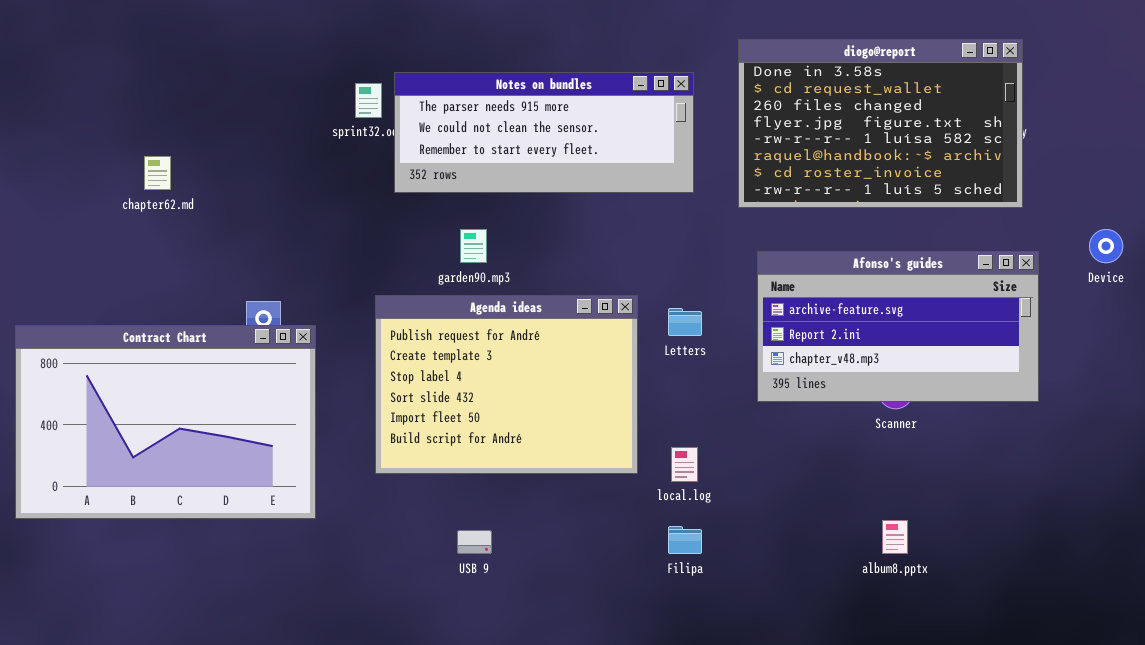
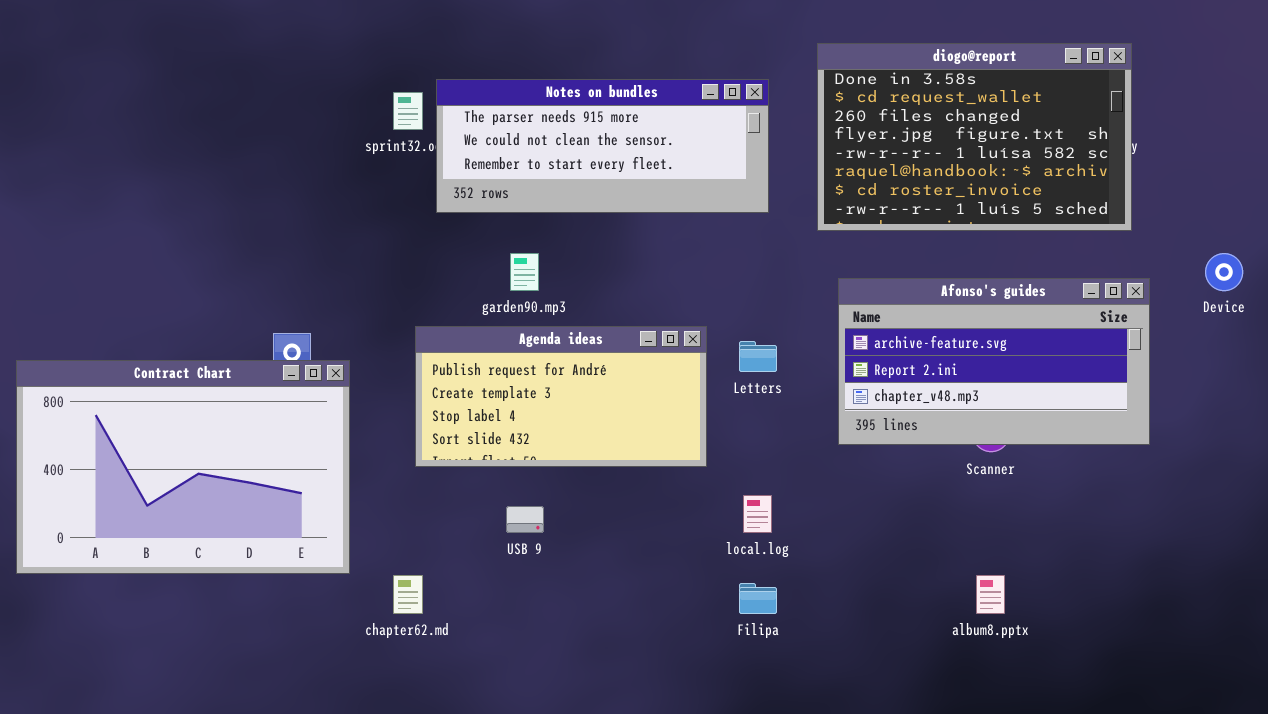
chapter62.md: [144,156,171,190] -> [393,575,423,614], moved
Agenda ideas: [375,295,638,474] -> [415,326,707,467], resized
USB 9: [457,530,492,554] -> [506,506,544,533], moved

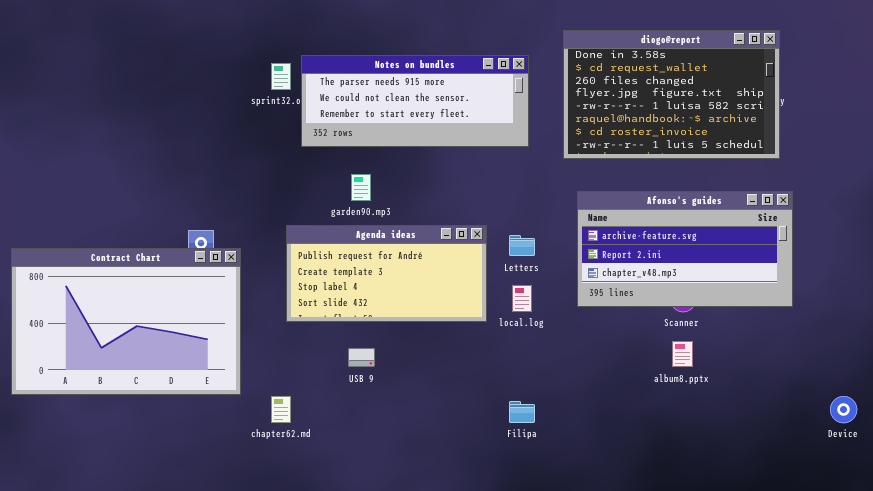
Device: [1205,253,1243,291] -> [830,396,857,423], moved
local.log: [743,495,772,533] -> [512,285,532,312], moved
album8.pptx: [976,575,1005,614] -> [672,341,693,367], moved

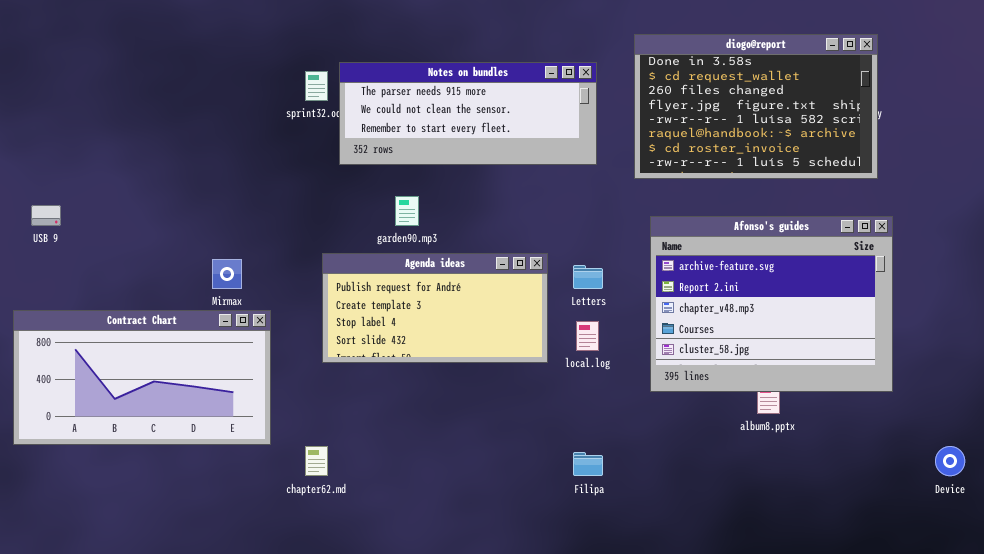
Afonso's guides: [577,191,793,307] -> [650,216,893,392], resized
Contract Chart: [11,248,241,395] -> [13,310,271,445], resized
USB 9: [348,348,375,367] -> [31,205,61,226], moved

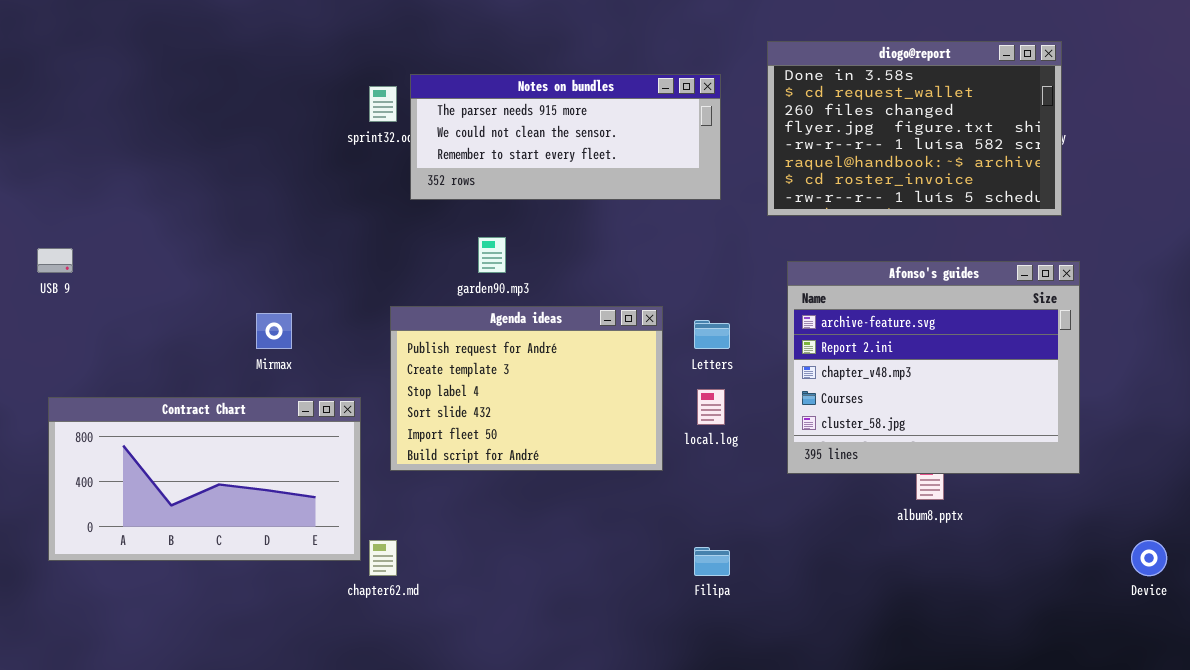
Agenda ideas: [322,253,548,363] -> [390,306,663,471], resized
Contract Chart: [13,310,271,445] -> [48,397,361,561], moved

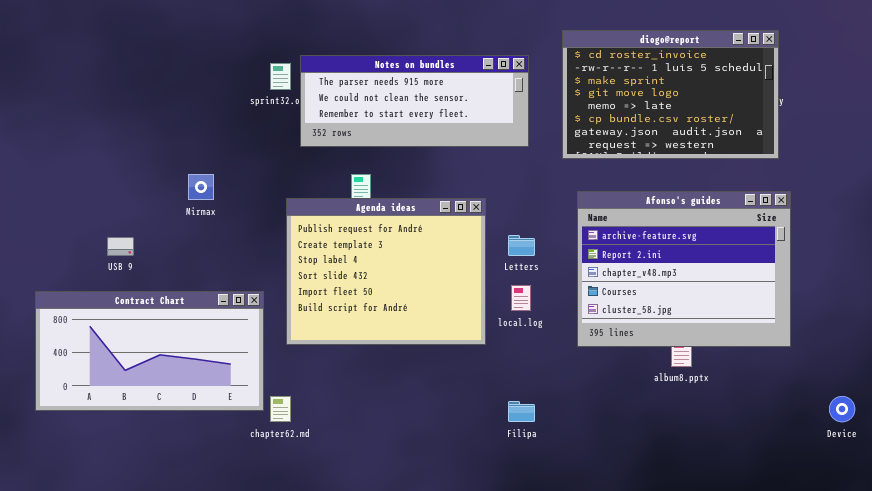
diogo@report: [767,41,1062,216] -> [562,30,779,159], scrolled down 6 rows
USB 9: [37,248,73,273] -> [107,237,134,256], moved
Agenda ideas: [390,306,663,471] -> [286,198,486,345], resized
Mirmax: [256,313,292,349] -> [188,174,214,200], moved

